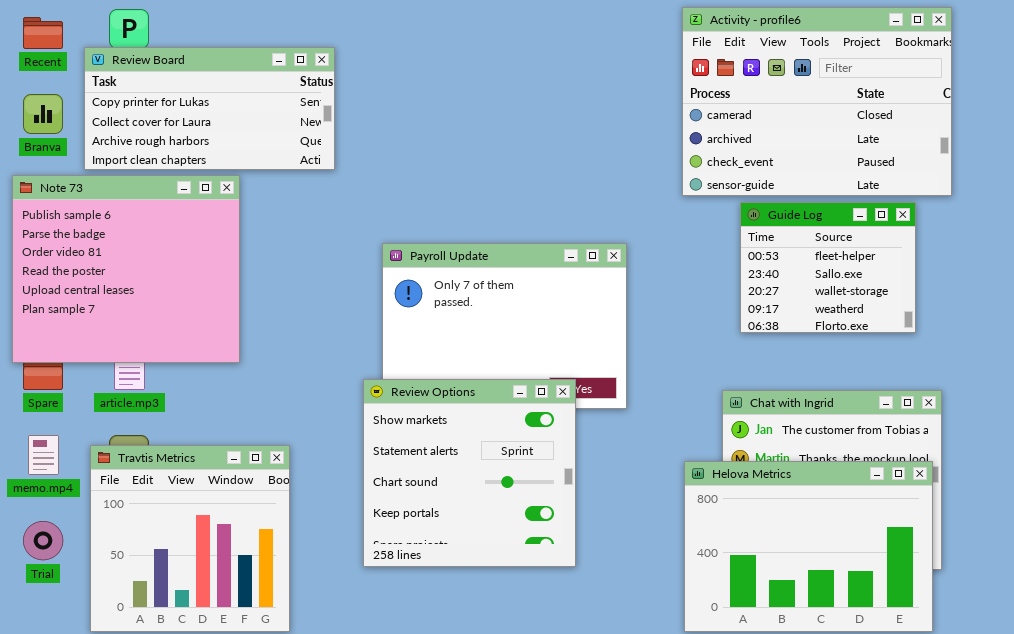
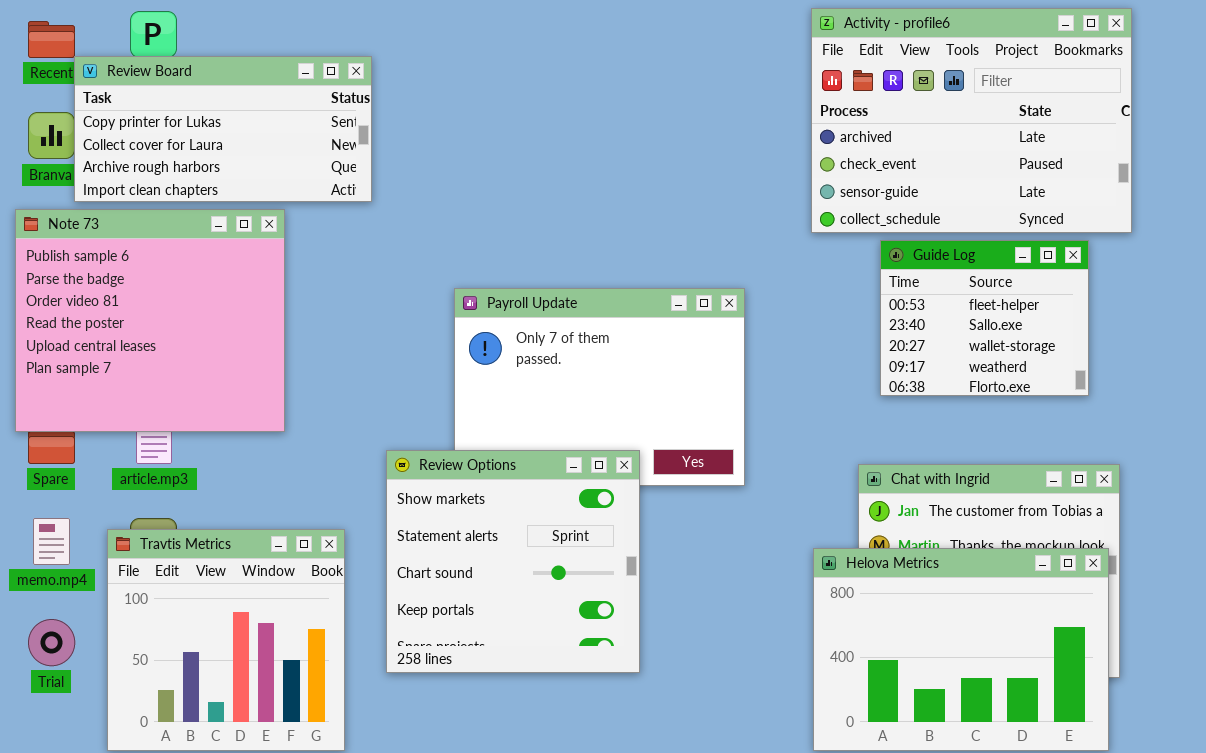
Activity - profile6: [682,7,952,196] -> [811,8,1132,233], scrolled down 1 row
Review Board: [84,47,335,170] -> [74,56,372,202], moved
Review Options: [363,379,576,567] -> [386,450,640,673], moved

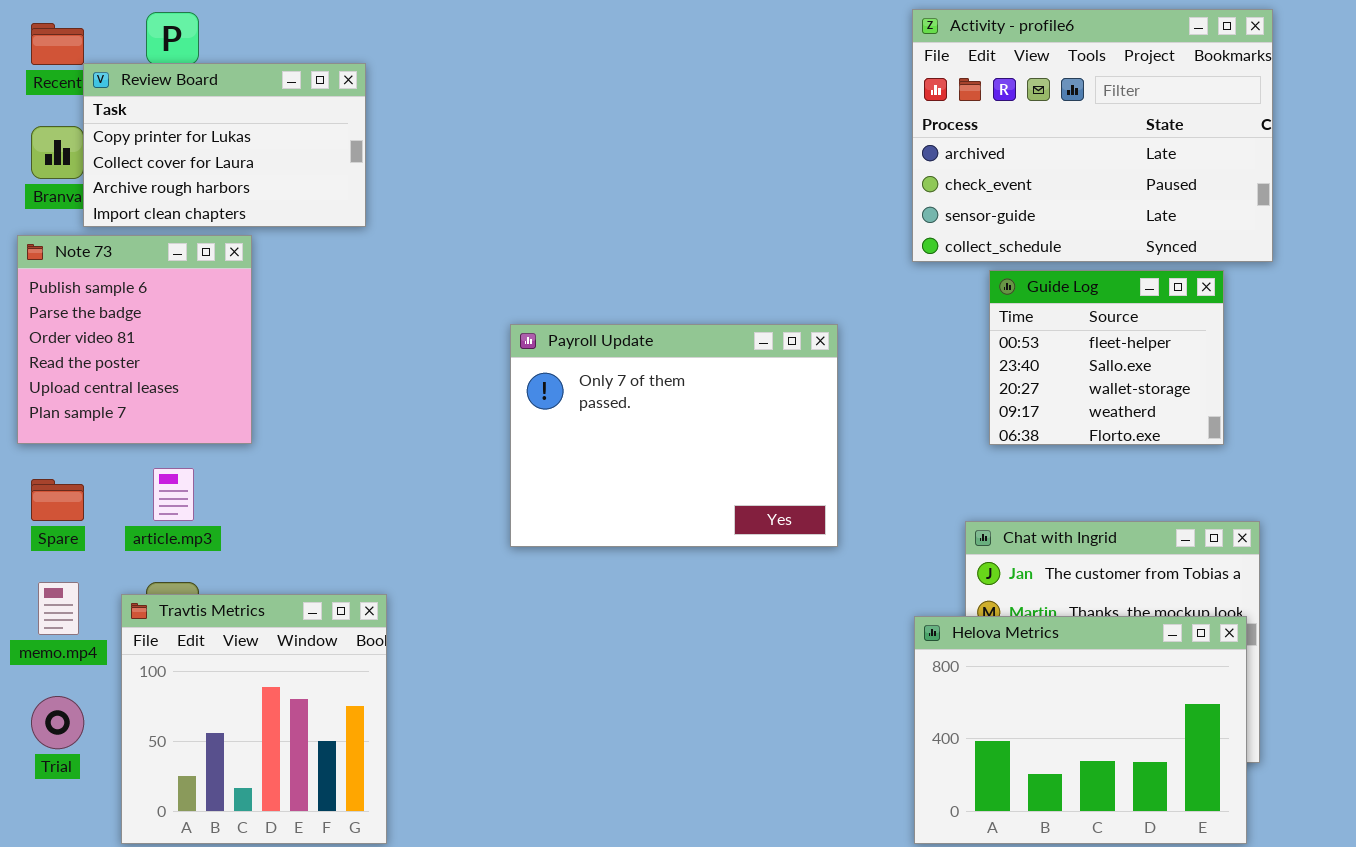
Review Board: [74,56,372,202] -> [83,63,366,227], resized
Note 73: [15,209,285,432] -> [17,235,252,444], resized
Review Options: [386,450,640,673] -> none, closed

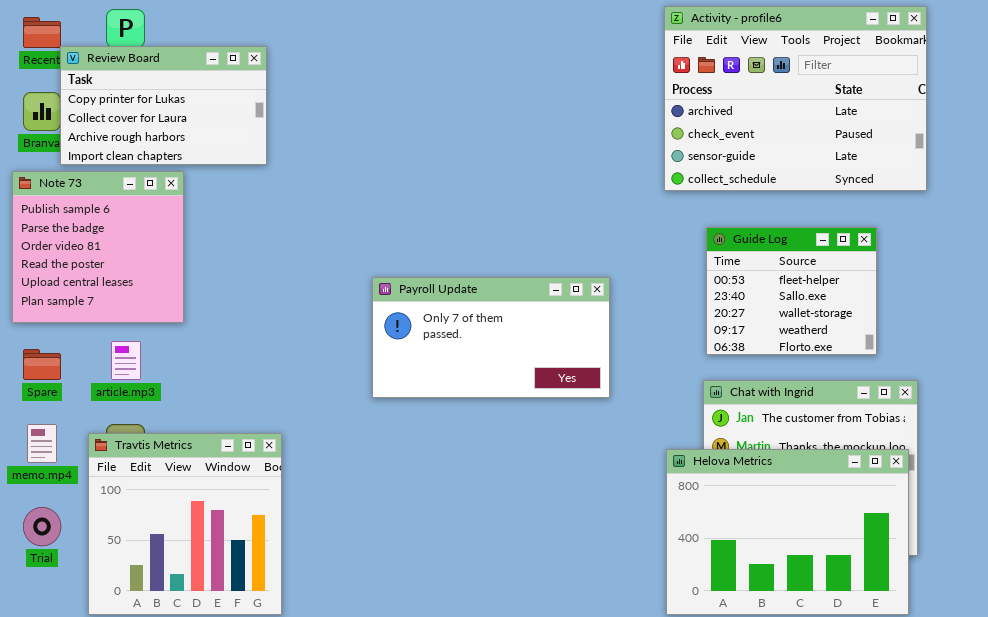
Guide Log: [989,270,1224,445] -> [706,227,877,355], moved
Payroll Update: [510,324,838,547] -> [372,277,610,398], resized

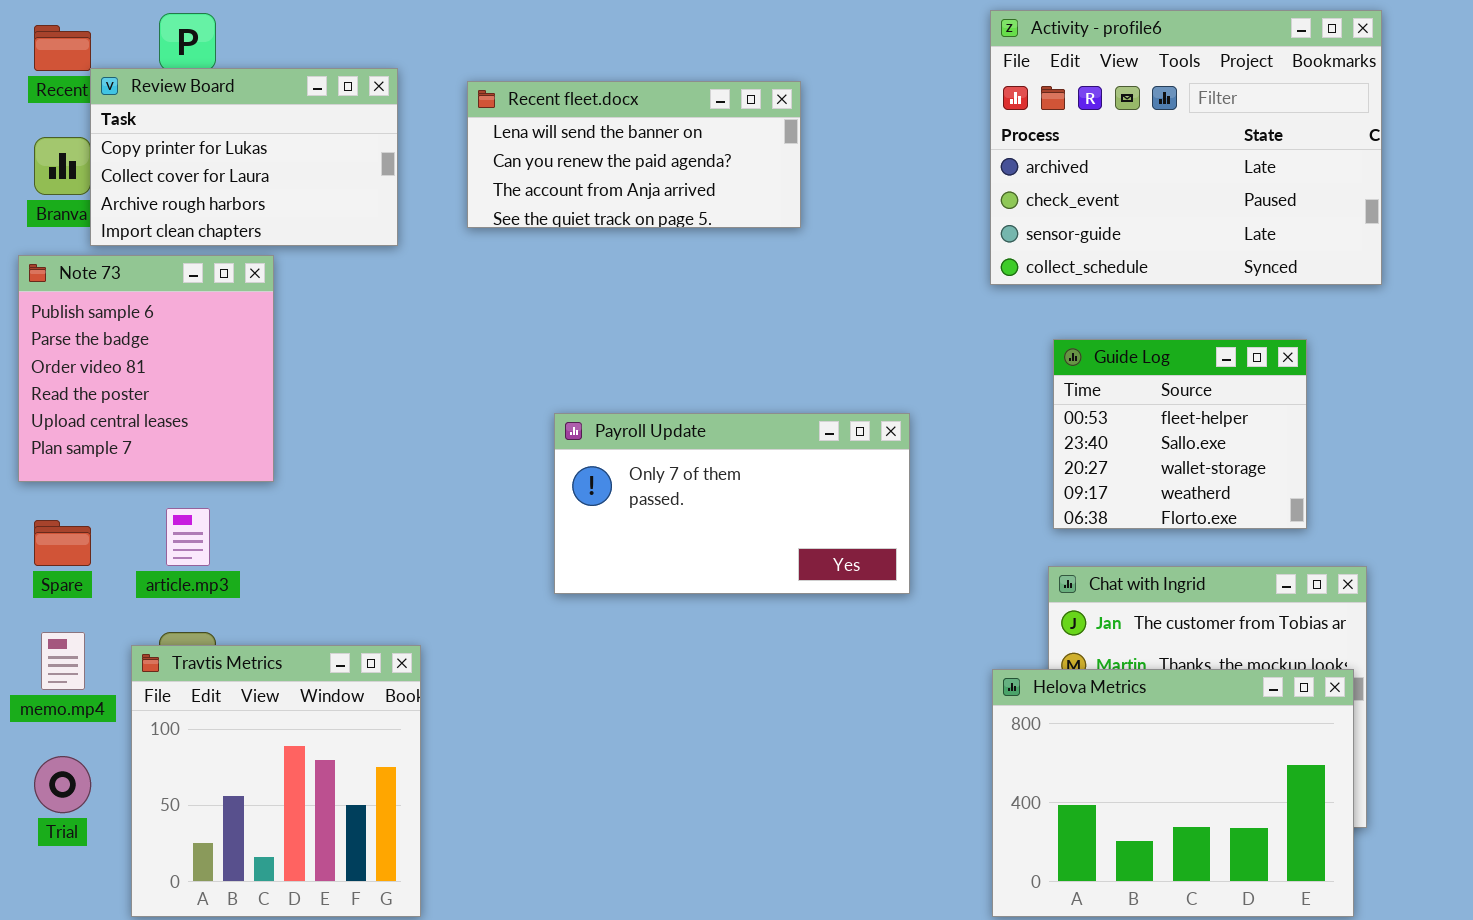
Recent fleet.docx: none -> [467,81,801,228], opened

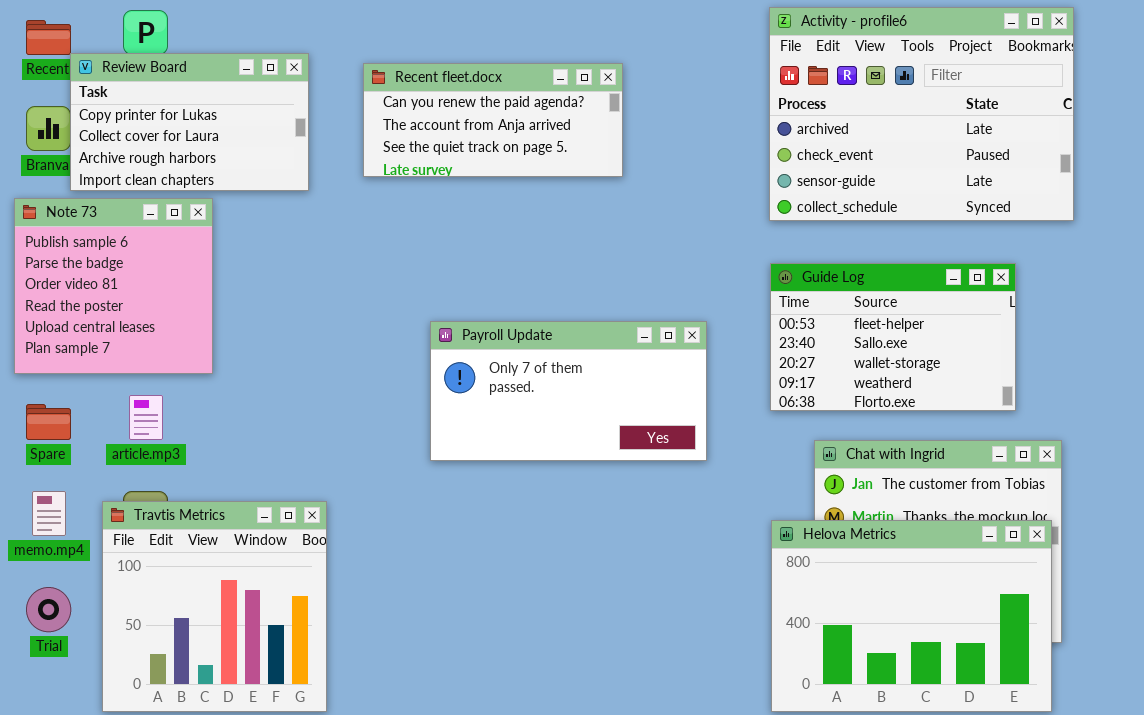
Recent fleet.docx: [467,81,801,228] -> [363,63,623,177], scrolled down 1 row
Guide Log: [1053,339,1307,529] -> [770,263,1016,411], resized

